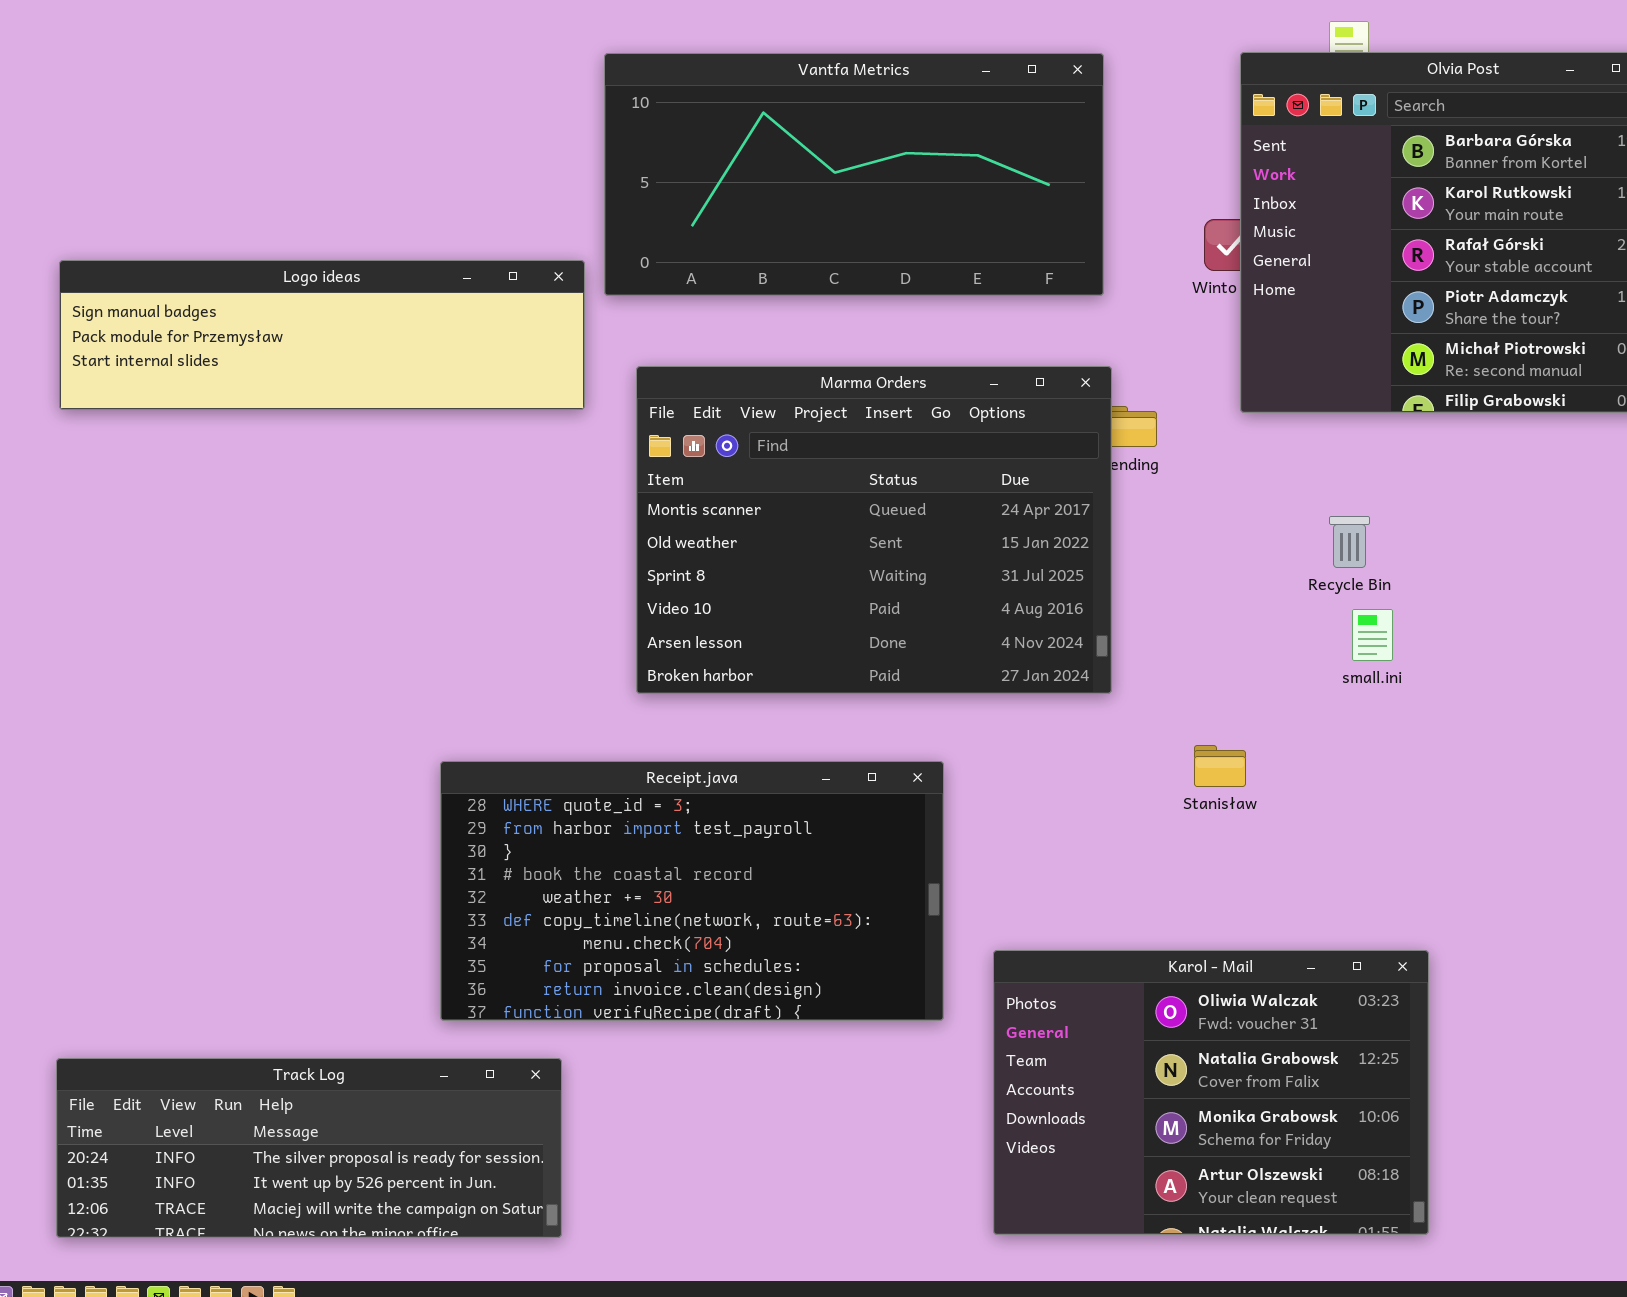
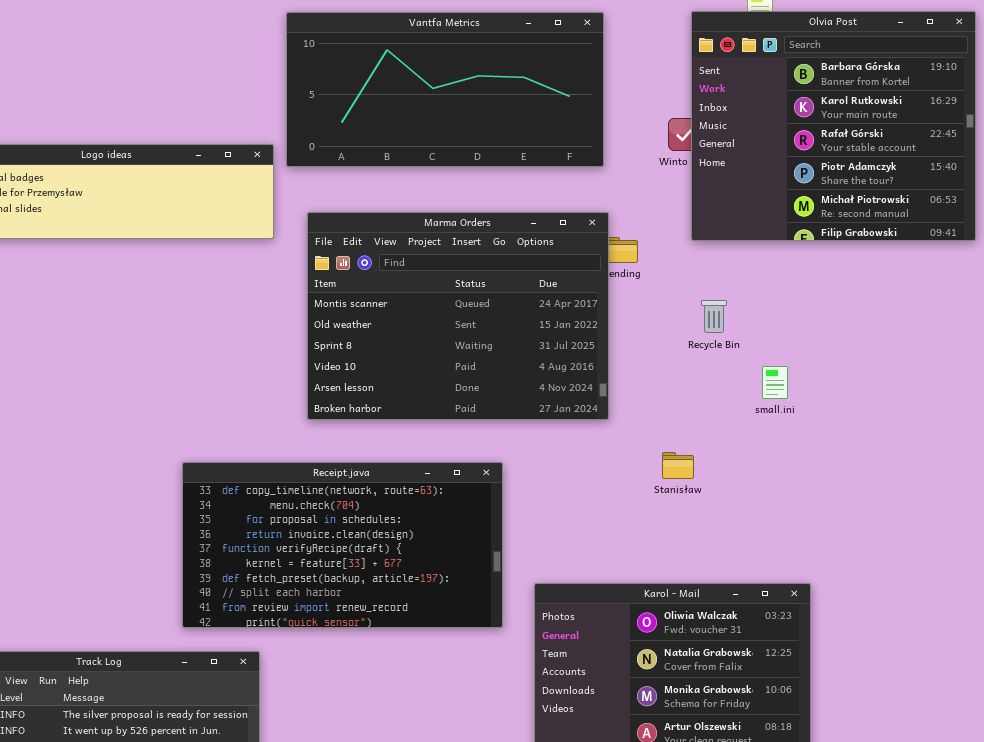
Recycle Bin: [1329,516,1370,568] -> [701,300,727,333], moved
Receipt.java: [440,761,944,1021] -> [182,462,503,628], scrolled down 5 rows

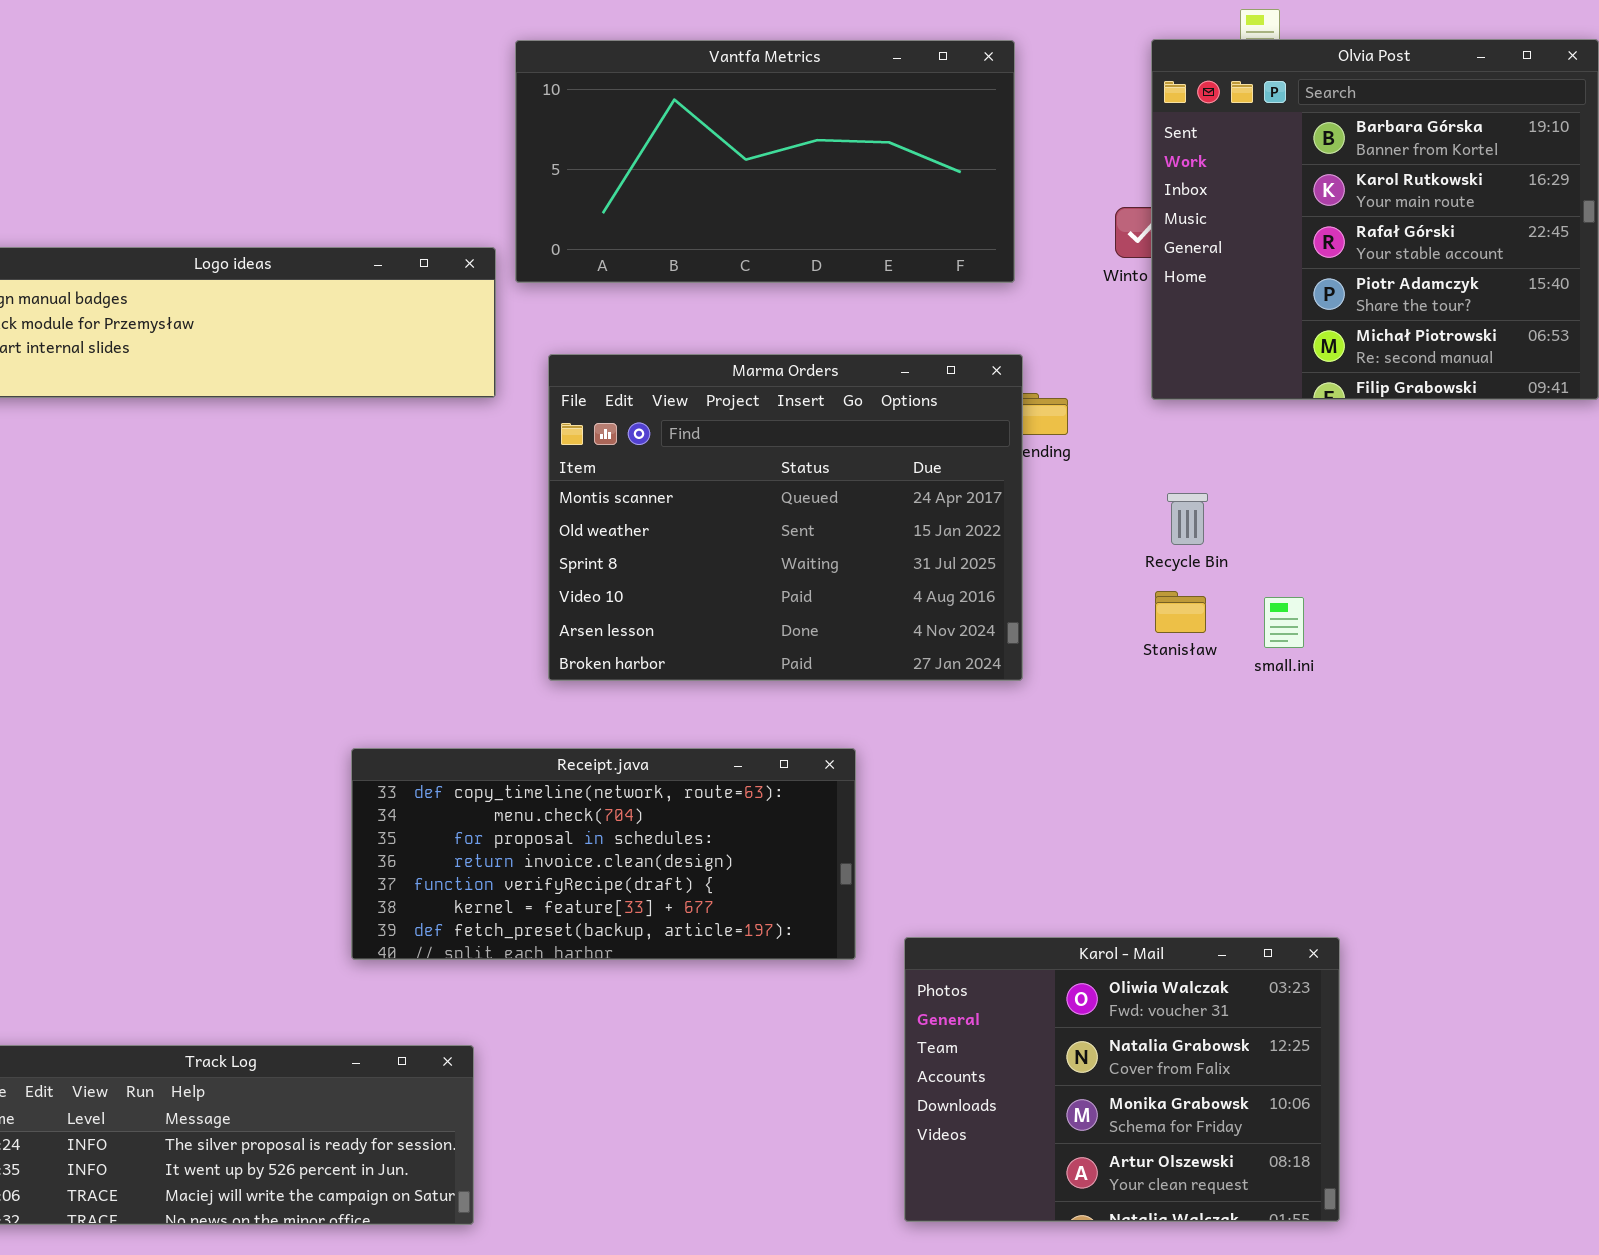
Stanisław: [662,452,694,479] -> [1155,591,1206,633], moved
Receipt.java: [182,462,503,628] -> [351,748,856,960], resized

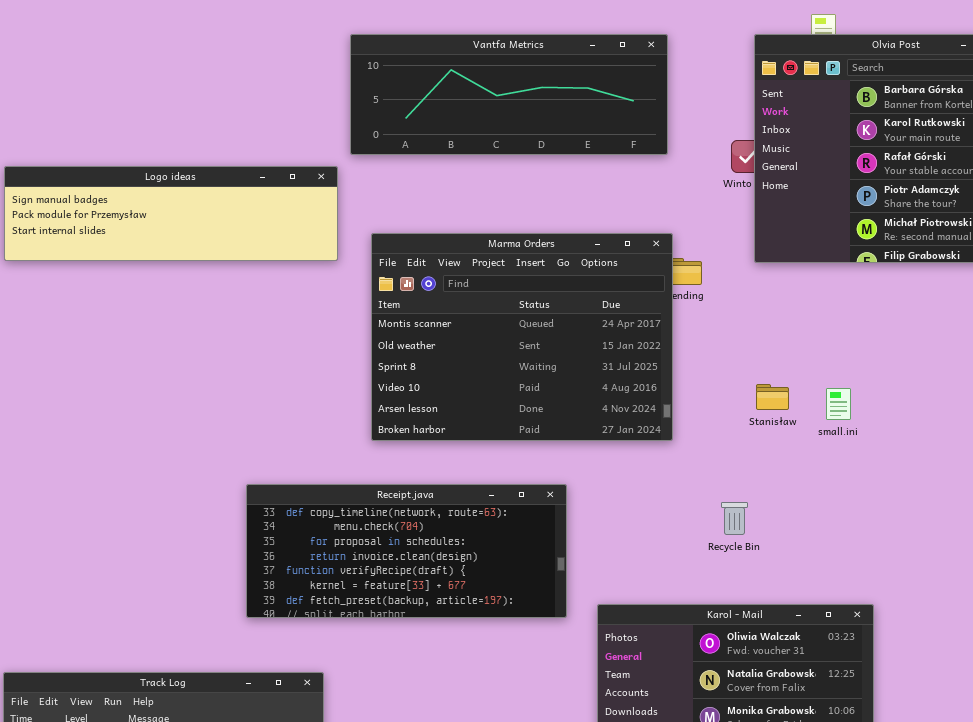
Vantfa Metrics: [515,40,1015,283] -> [350,34,668,155], resized
Recycle Bin: [1167,493,1208,545] -> [721,502,748,535], moved

